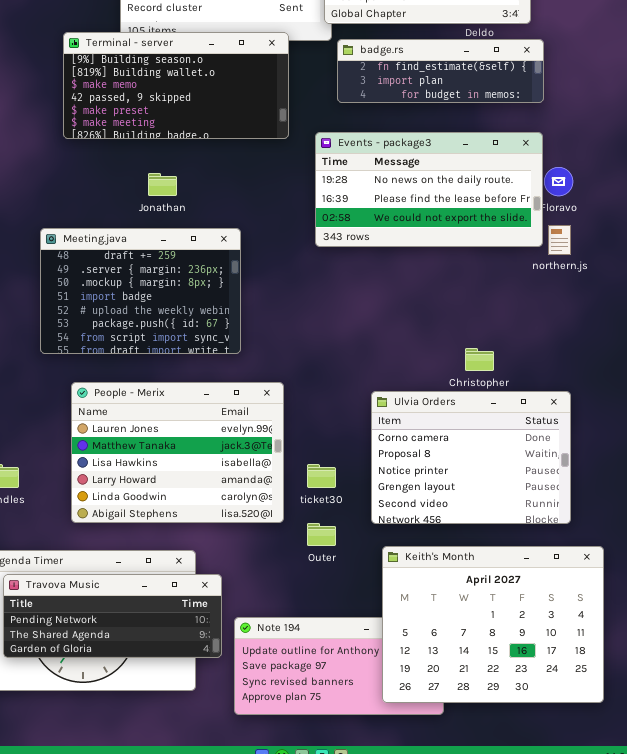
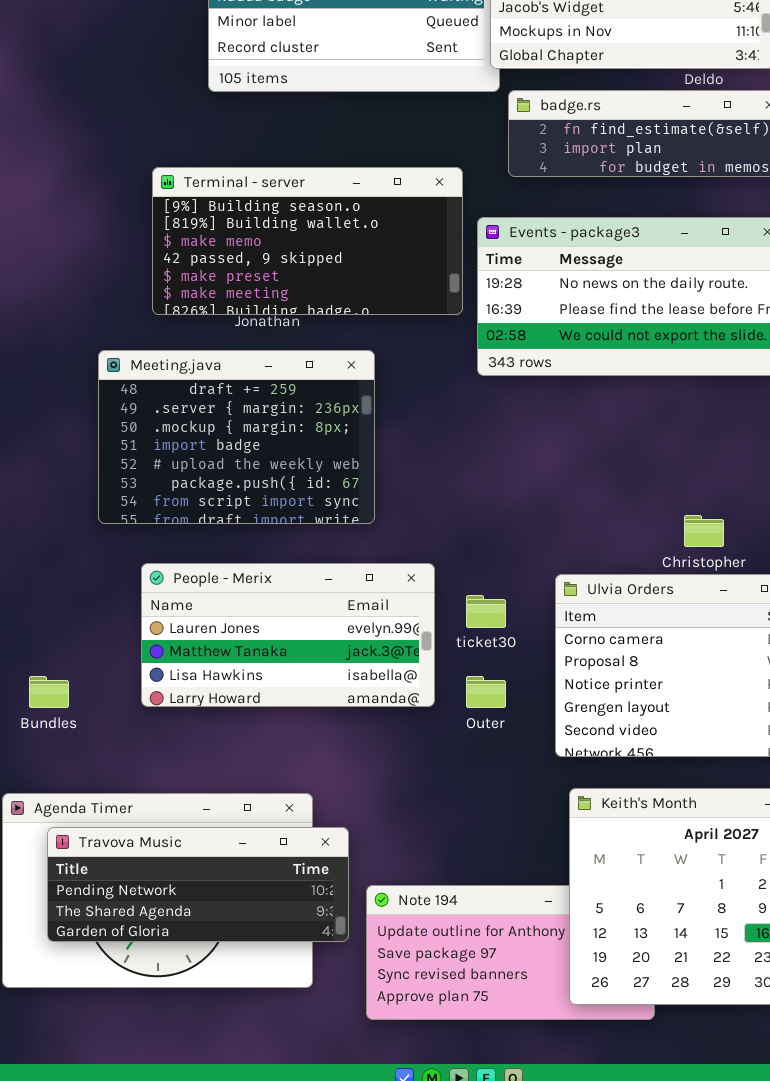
Terminal - server: [63,32,289,139] -> [152,167,463,315], moved
People - Merix: [71,382,284,523] -> [141,563,435,707], resized
ticket30: [307,464,336,488] -> [466,595,506,628], moved
Outer: [307,523,336,546] -> [466,676,506,708], moved

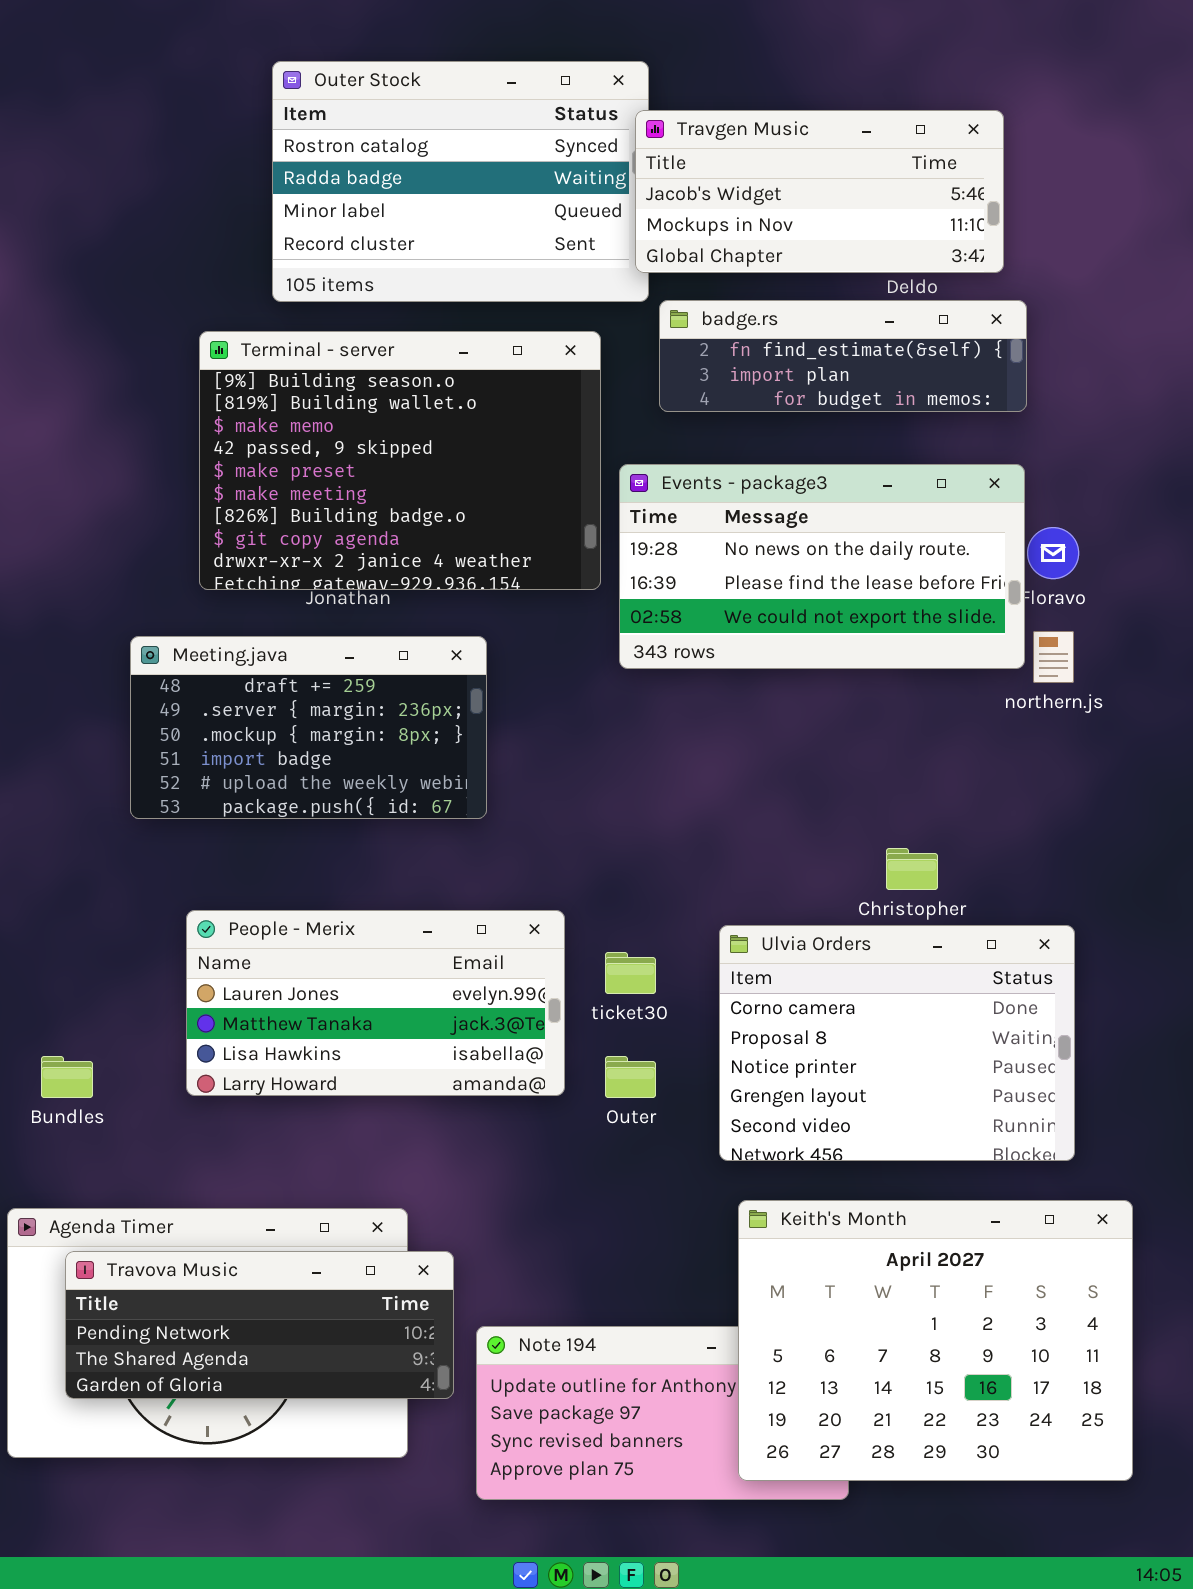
Terminal - server: [152,167,463,315] -> [199,331,601,590], resized
Meeting.java: [98,350,375,524] -> [130,636,487,819], resized

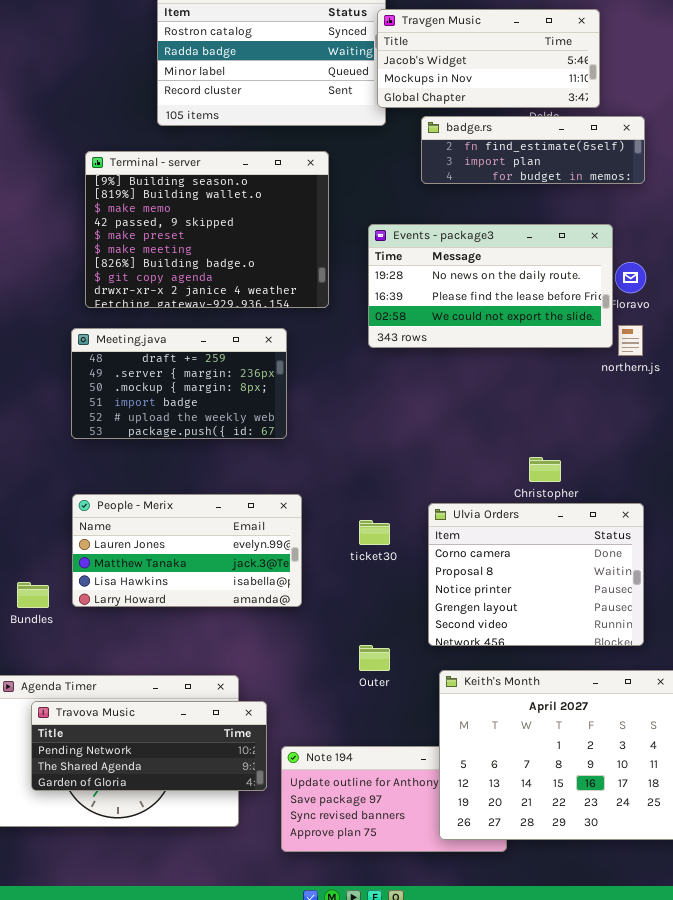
badge.rs: [659,300,1027,412] -> [421,116,645,184], moved
Terminal - server: [199,331,601,590] -> [85,151,329,308], moved
People - Merix: [186,910,565,1096] -> [72,494,302,607], moved
Outer: [605,1056,656,1098] -> [359,645,390,671], moved

